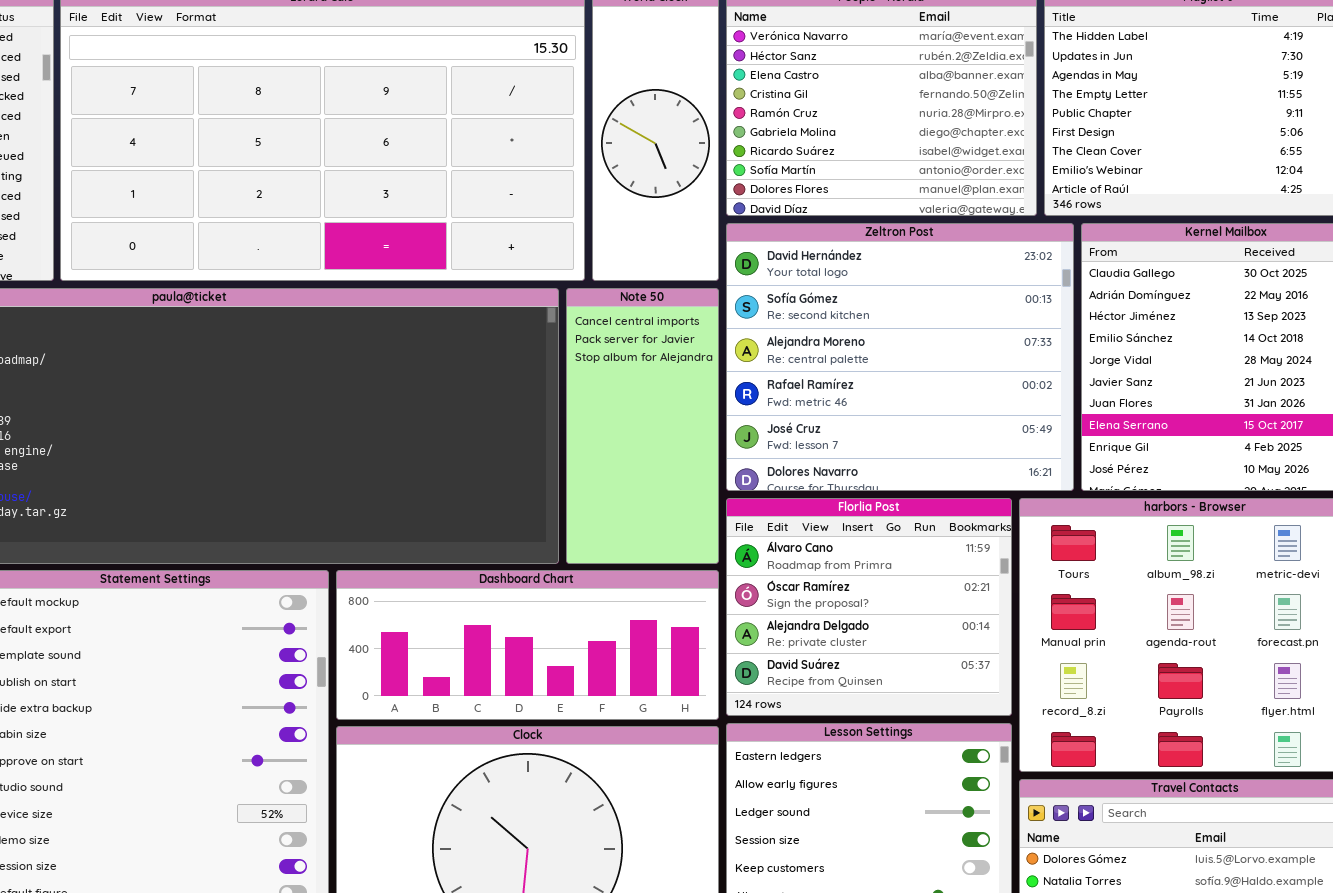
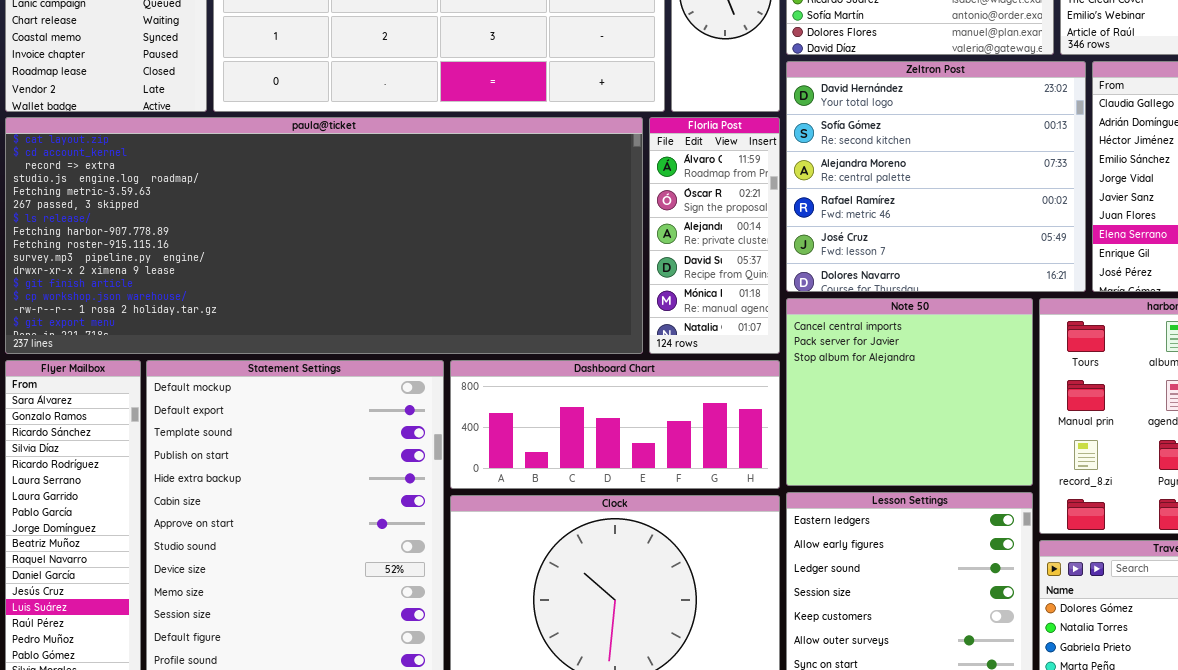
Note 50: [566,288,719,564] -> [786,298,1033,486], moved, resized
Florlia Post: [726,498,1012,716] -> [649,117,780,354], moved, resized

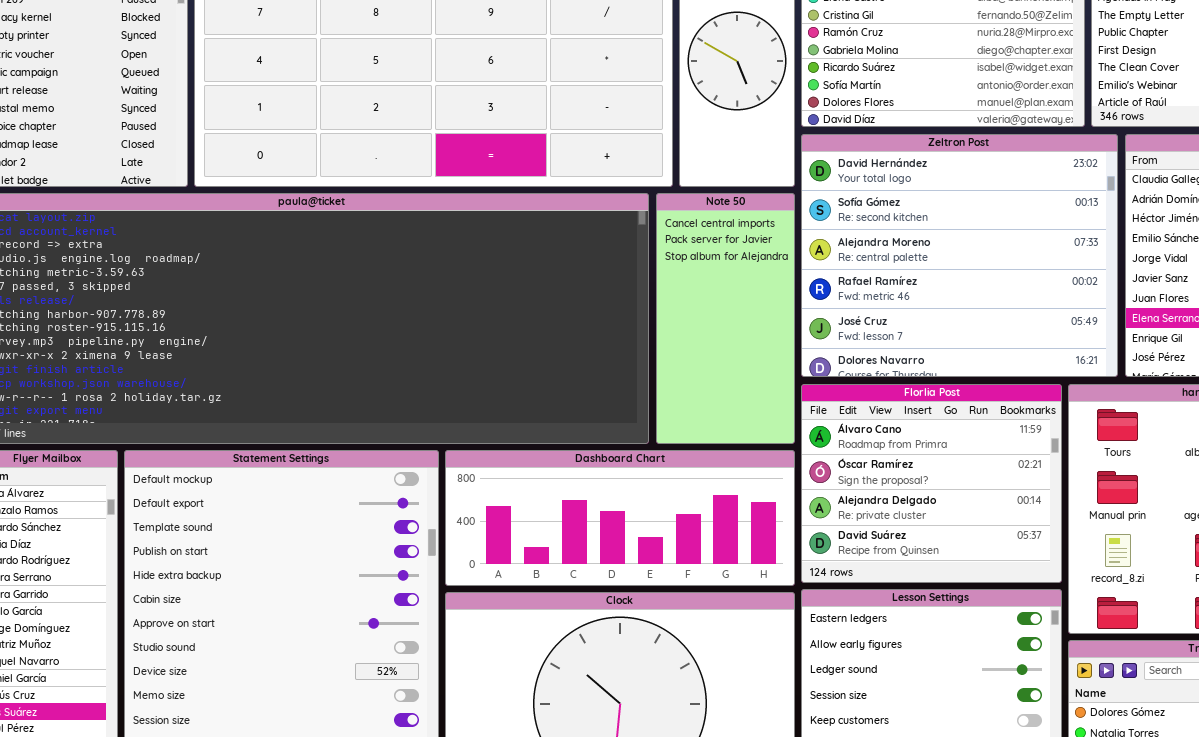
Florlia Post: [649,117,780,354] -> [801,384,1062,583], moved, resized
Note 50: [786,298,1033,486] -> [656,193,795,444], moved, resized

